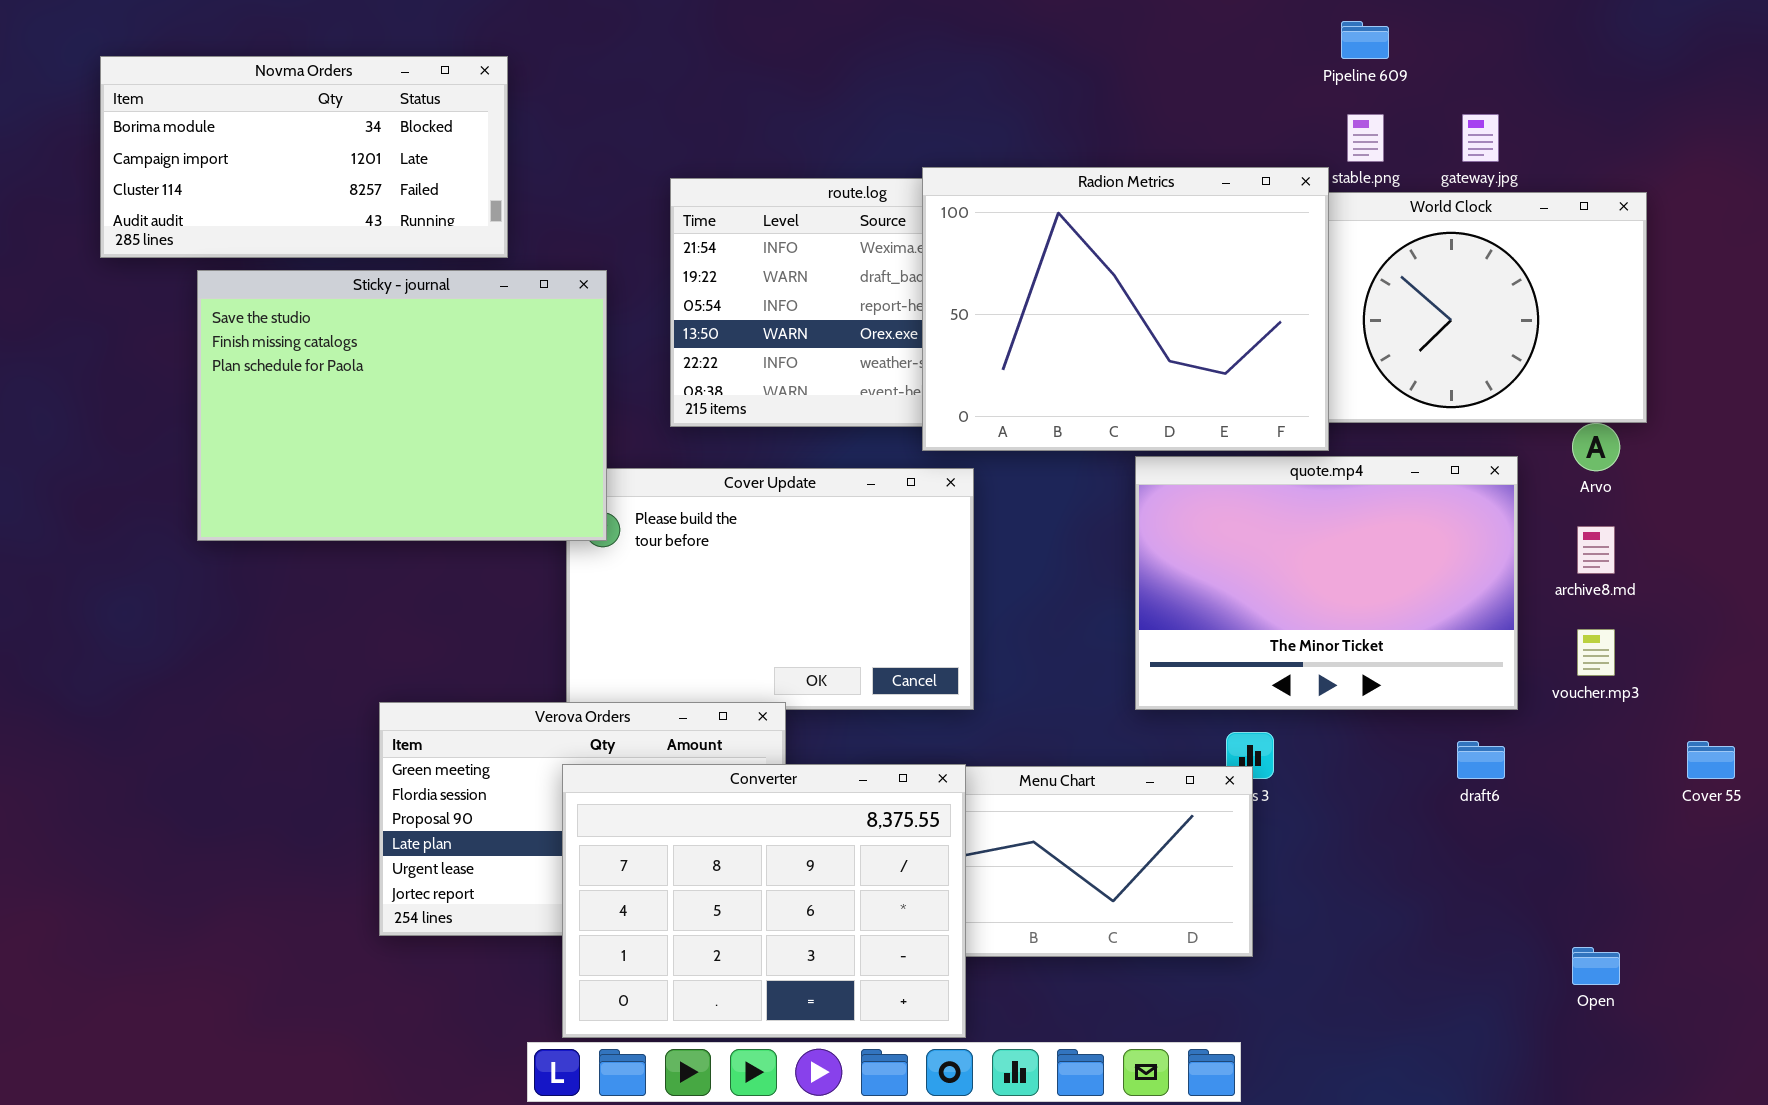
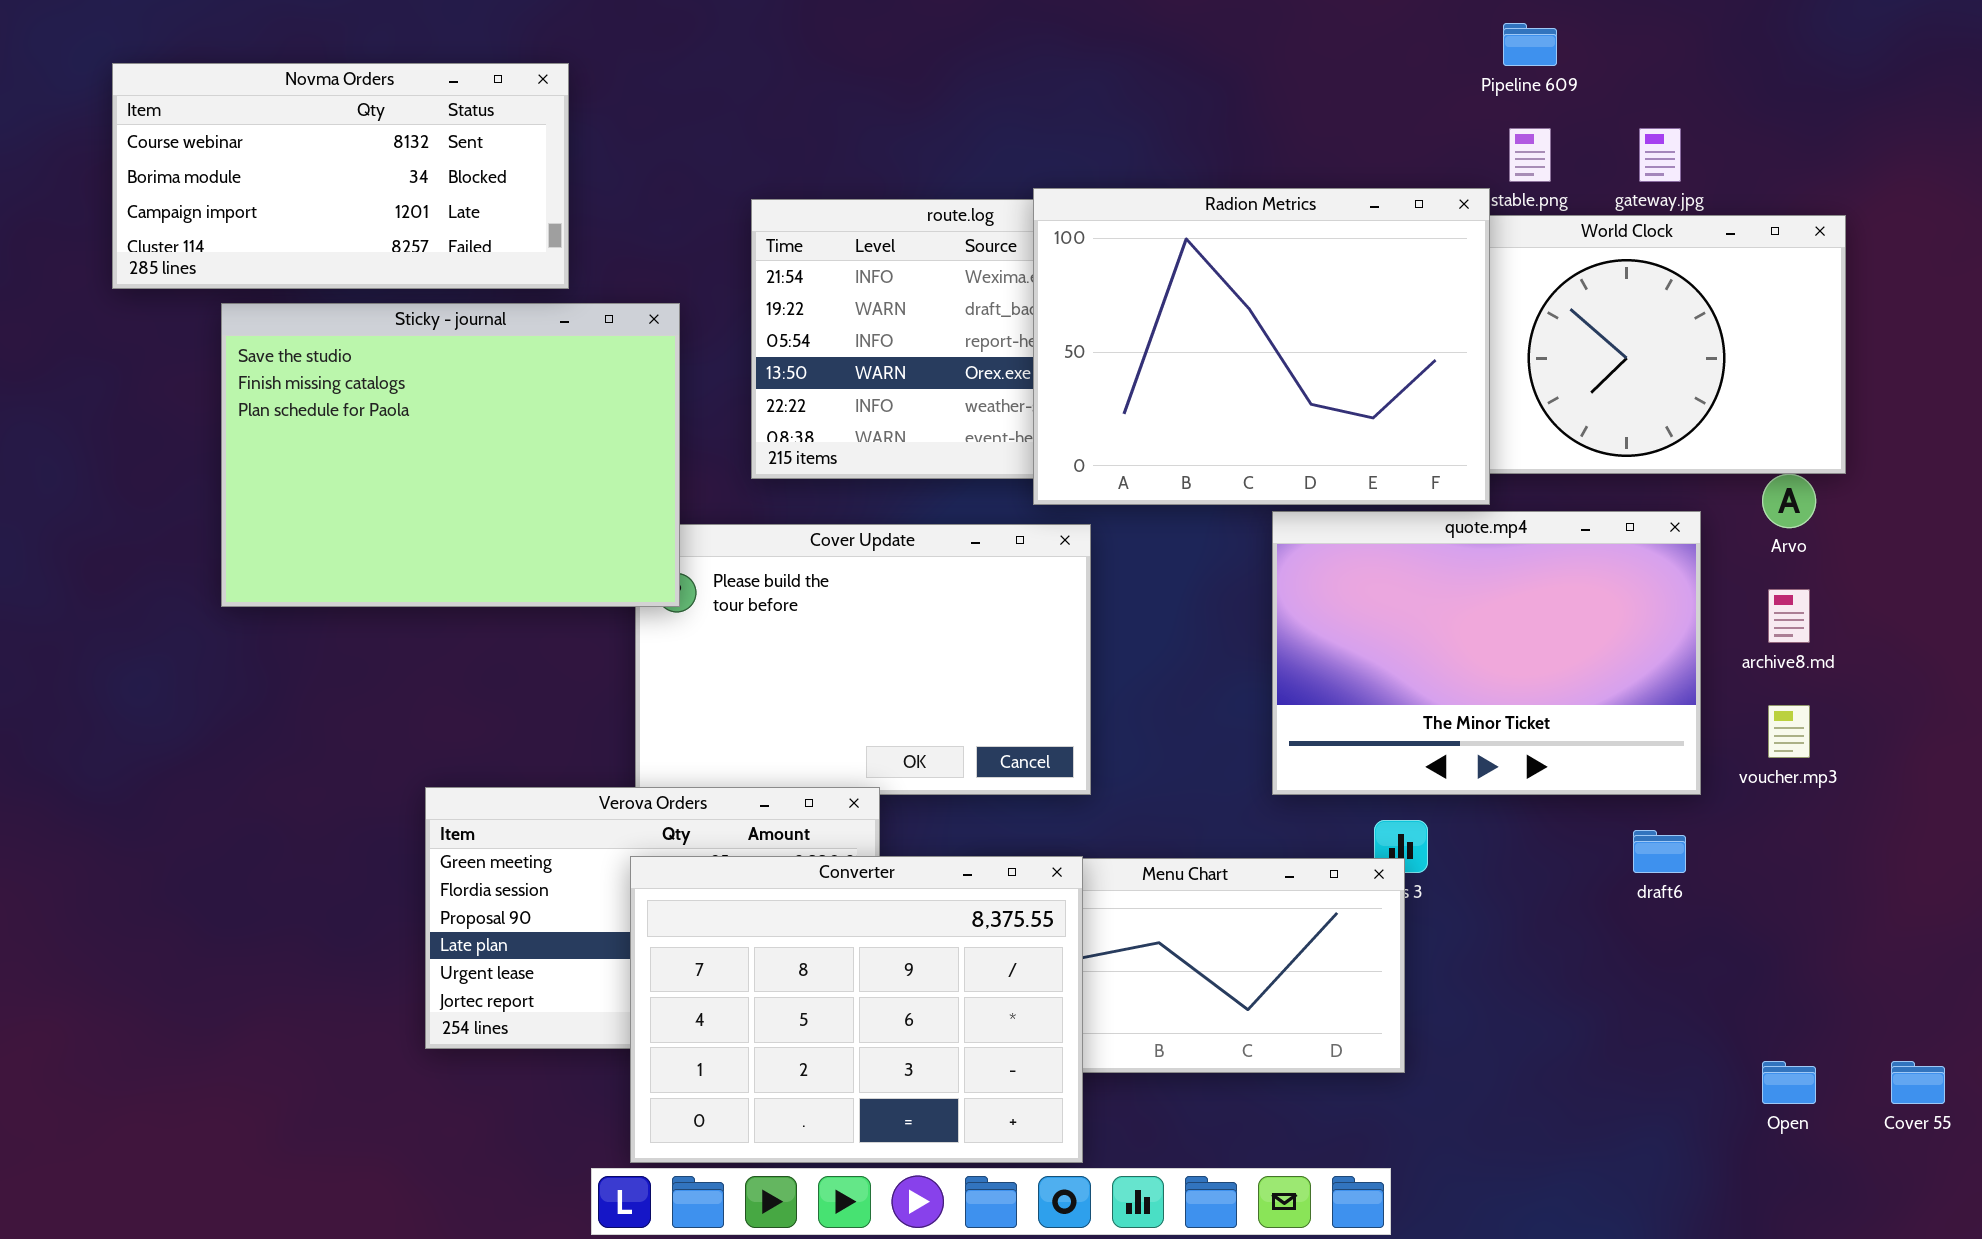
Novma Orders: [100,56,508,258] -> [112,63,569,289], scrolled up 1 row
Cover 55: [1687,741,1735,779] -> [1891,1061,1945,1104], moved

